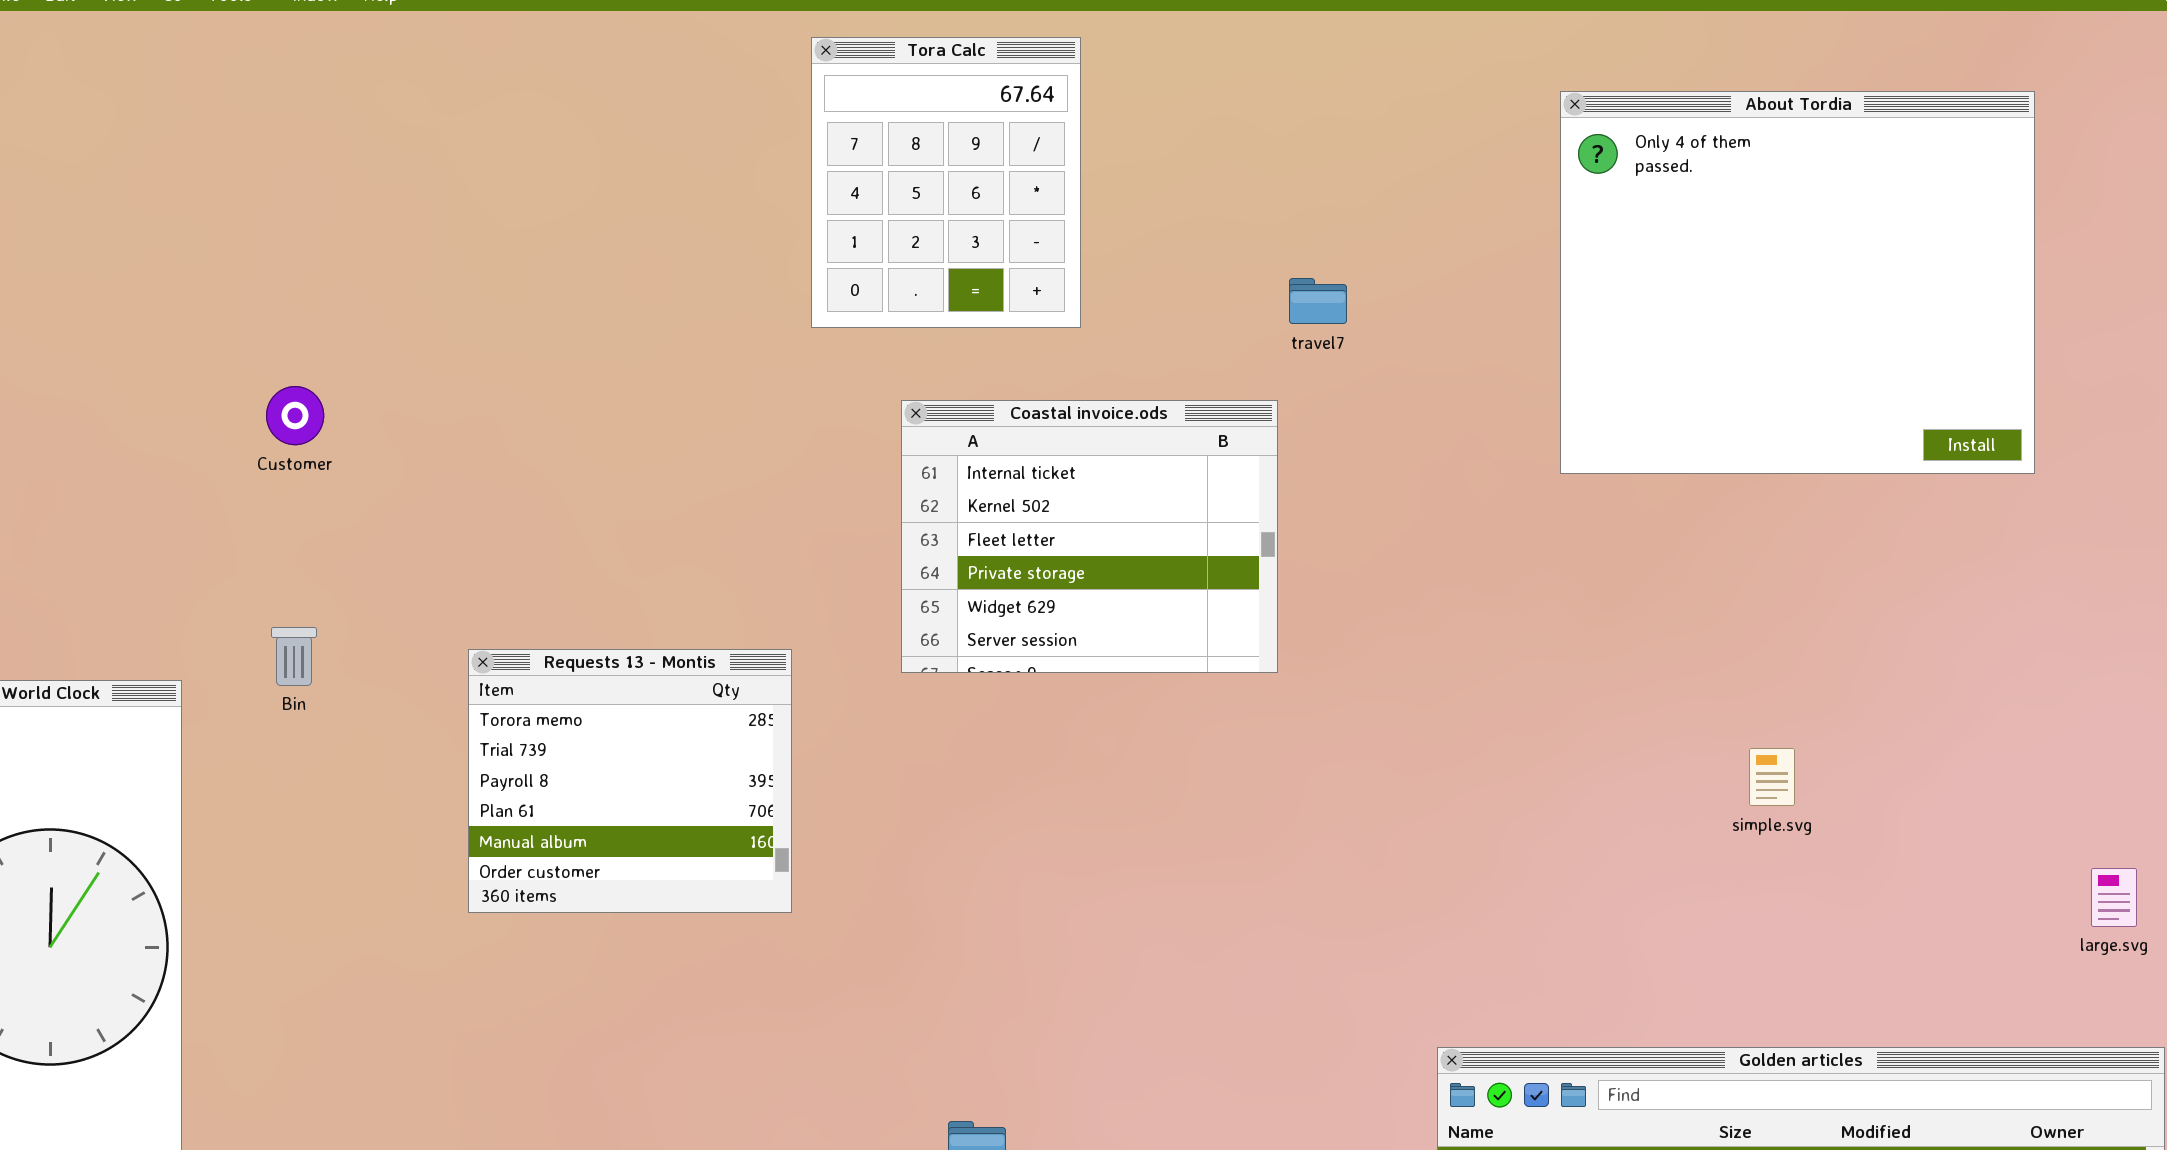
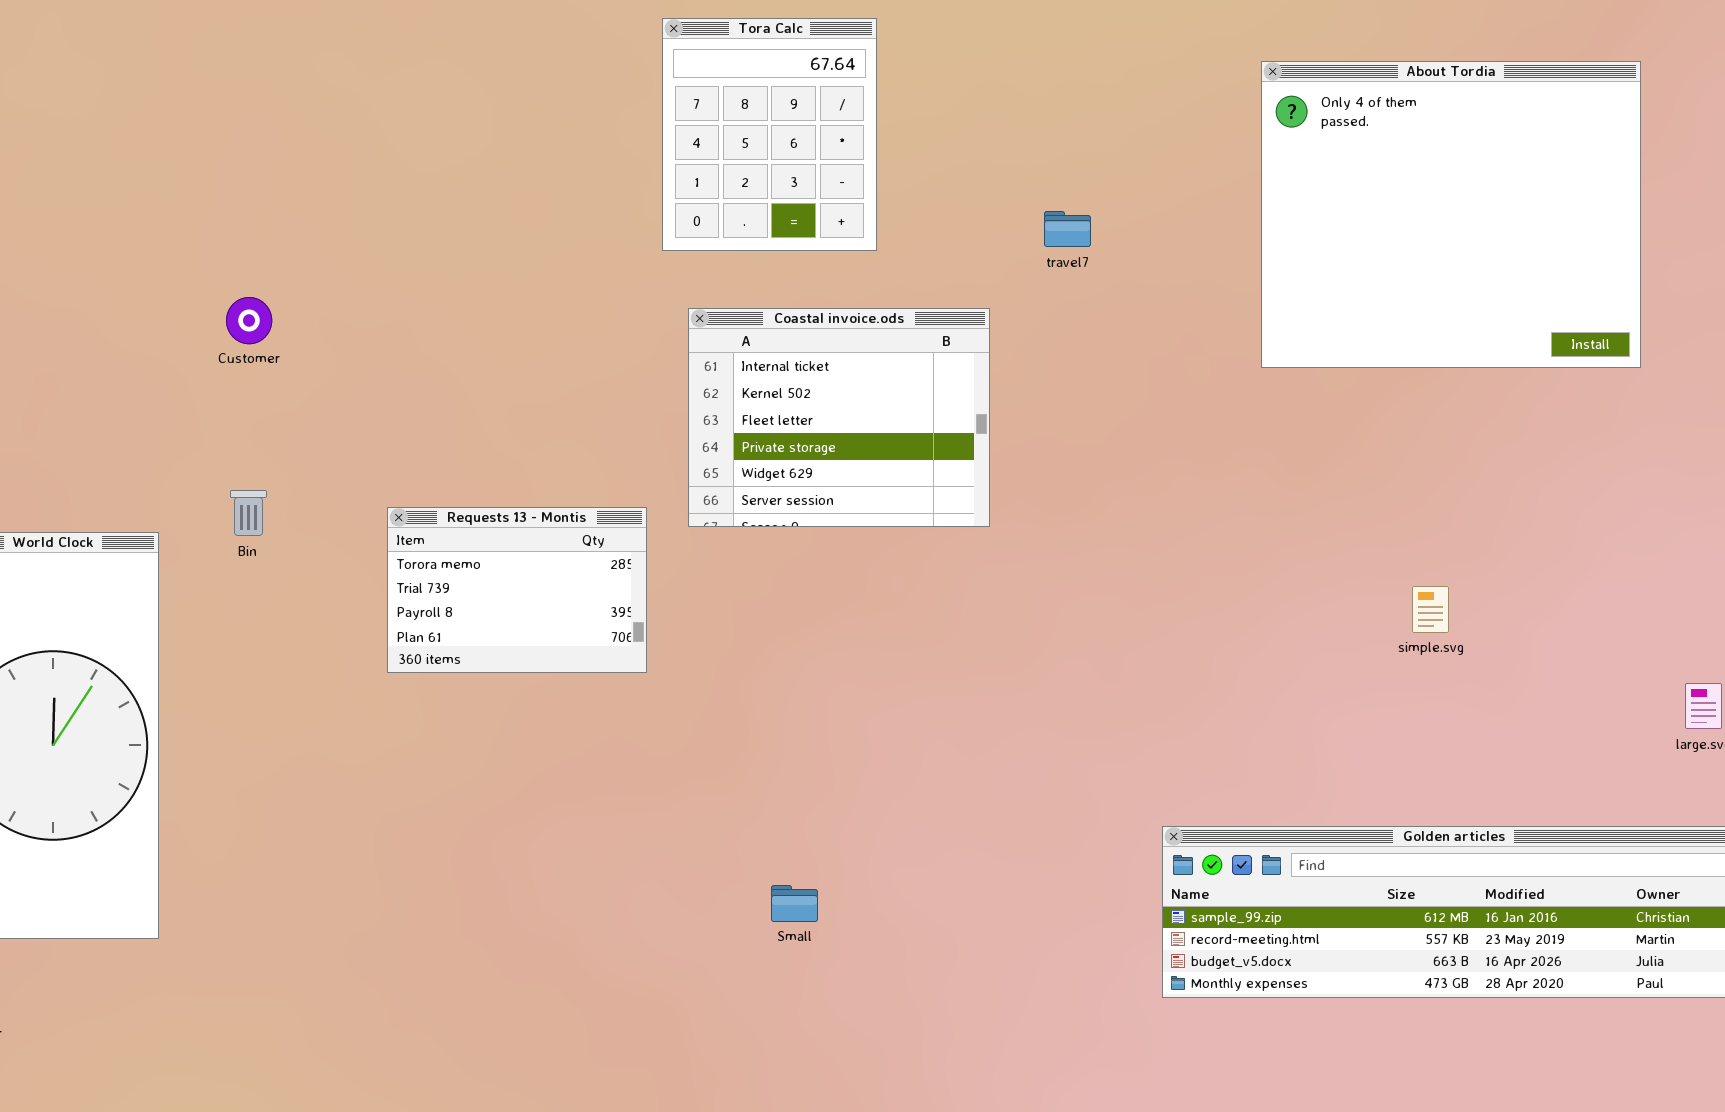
Coastal invoice.ods: [901,400,1278,673] -> [688,308,990,527], moved
Requests 13 - Montis: [468,649,792,913] -> [387,507,647,673], resized

